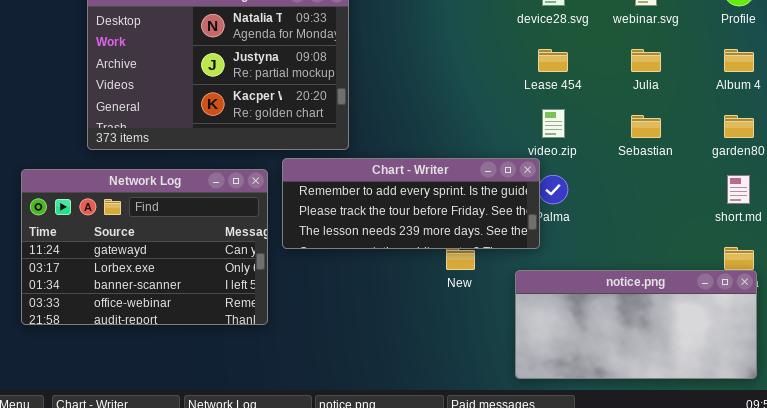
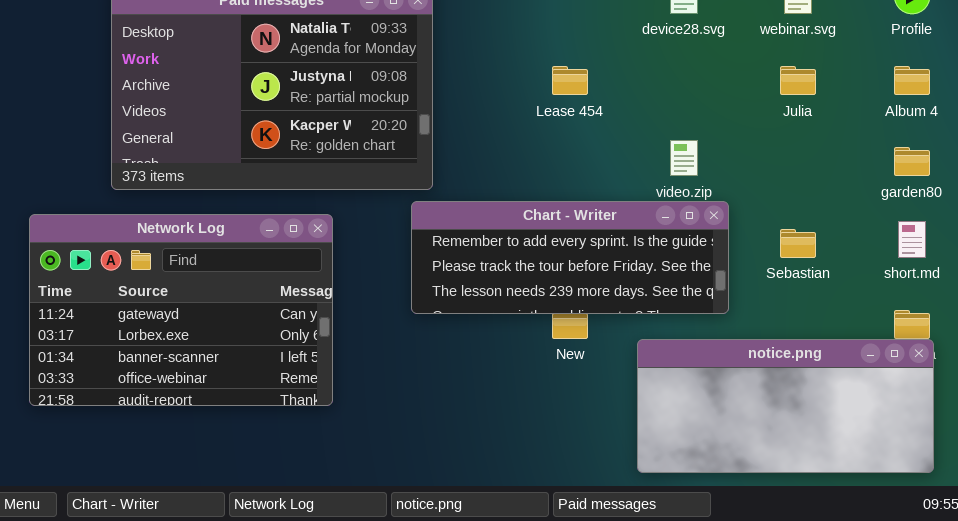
Lease 454: [538,49,568,72] -> [552,66,588,95], moved
Sebastian: [631,115,661,138] -> [780,229,816,258], moved
Chart - Writer: [282,158,540,249] -> [411,201,729,314], moved

